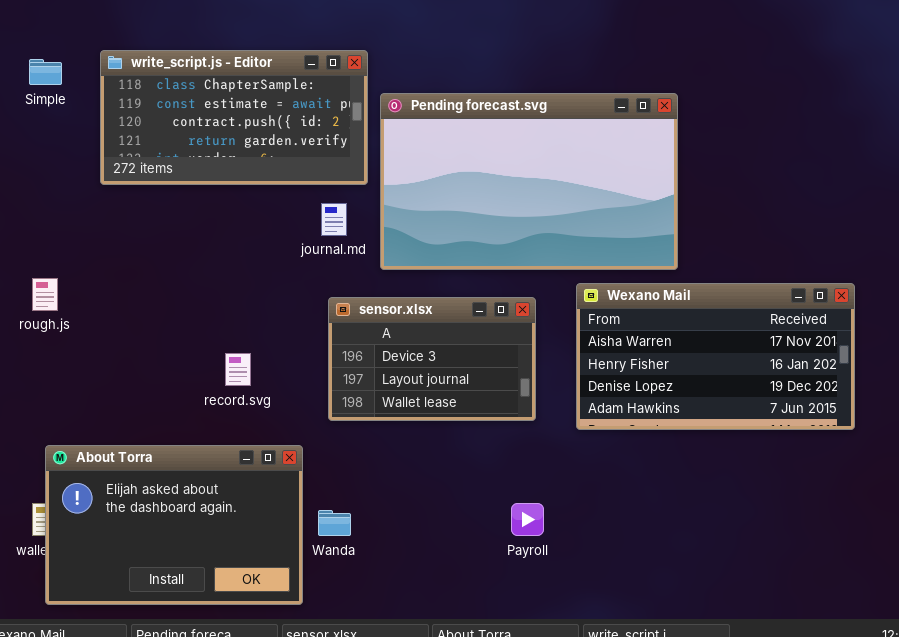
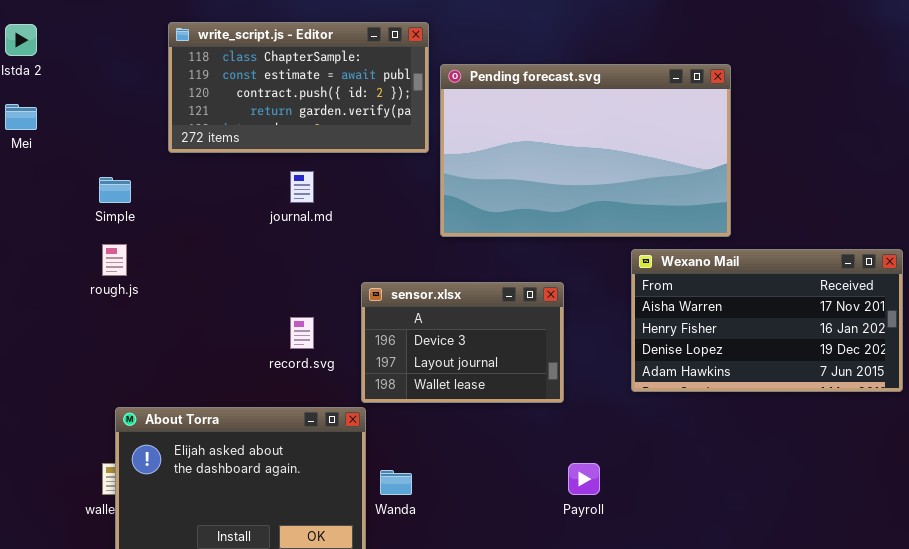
Simple: [29,59,62,85] -> [99,177,131,203], moved
journal.md: [321,203,347,236] -> [290,171,314,203], moved
sensor.xlsx: [328,297,536,421] -> [361,282,564,403], moved

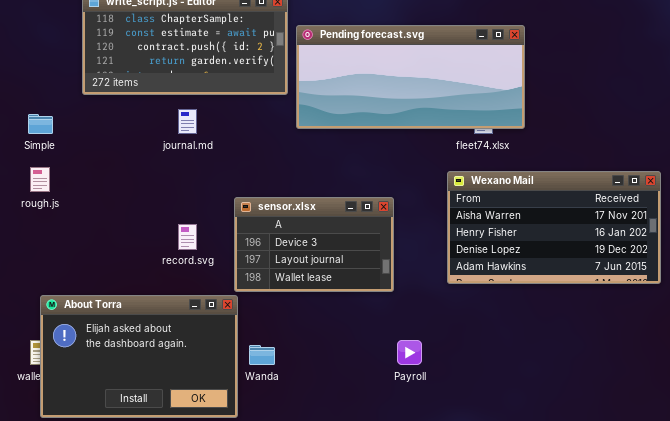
Pending forecast.svg: [440,64,731,237] -> [296,25,525,129], resized

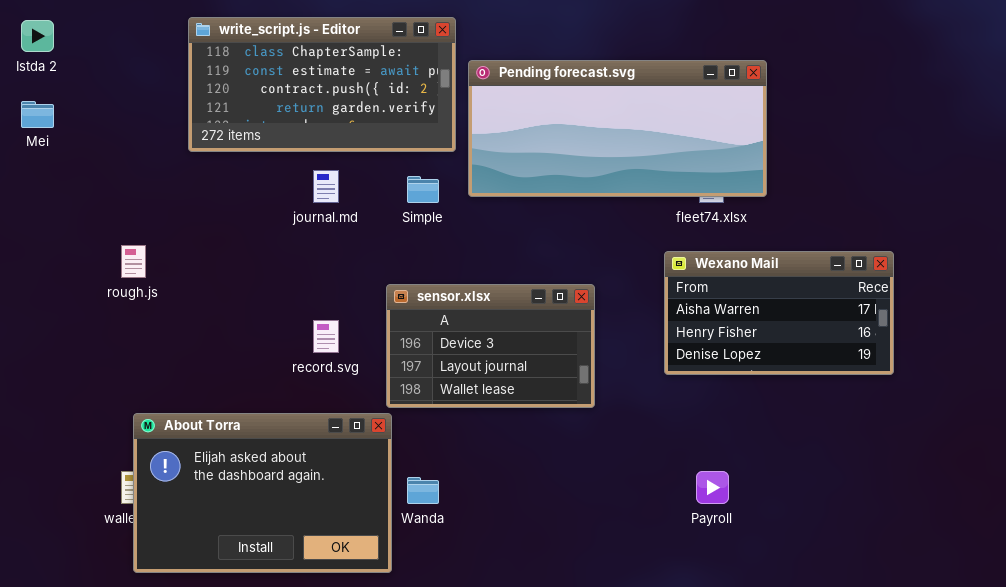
Simple: [28,114,53,134] -> [407,176,439,203], moved
Wexano Mail: [447,171,661,284] -> [664,251,894,375], resized
Payroll: [397,340,422,365] -> [696,471,729,504], moved

